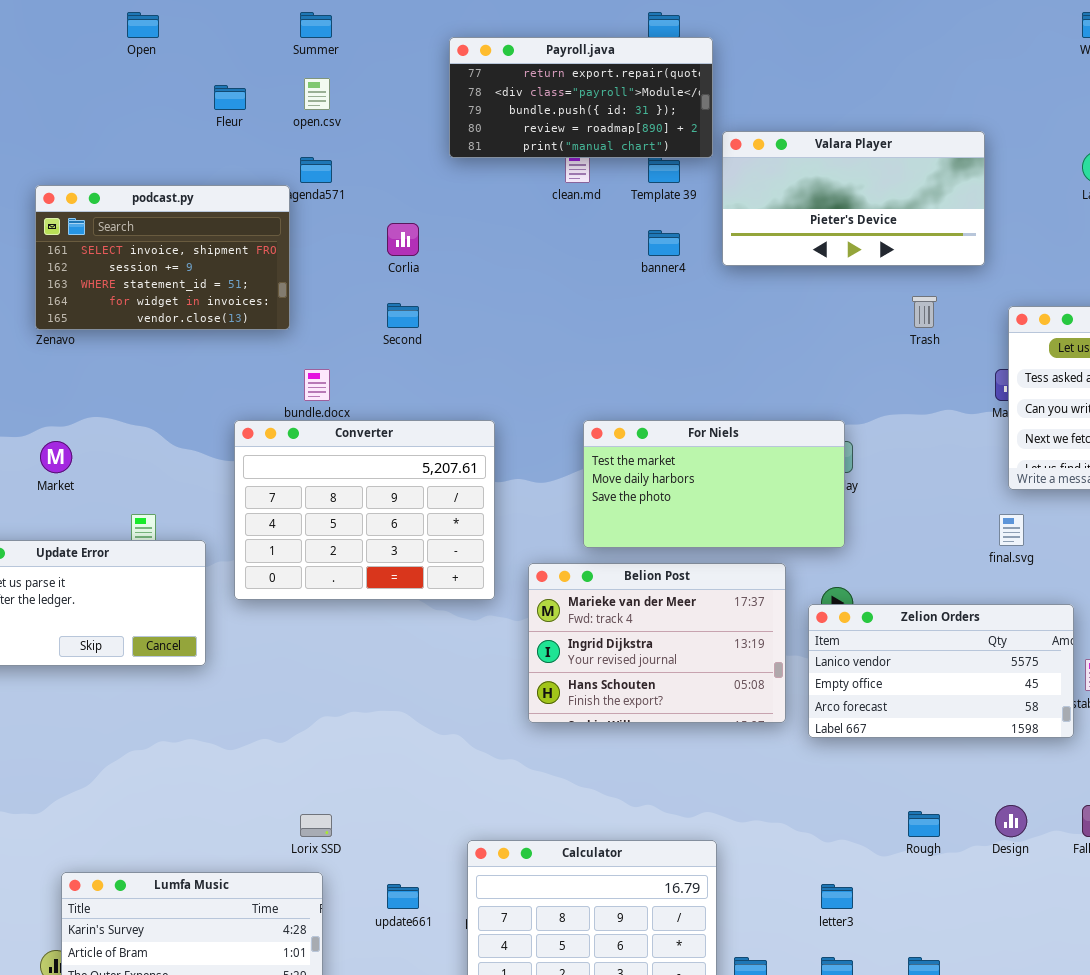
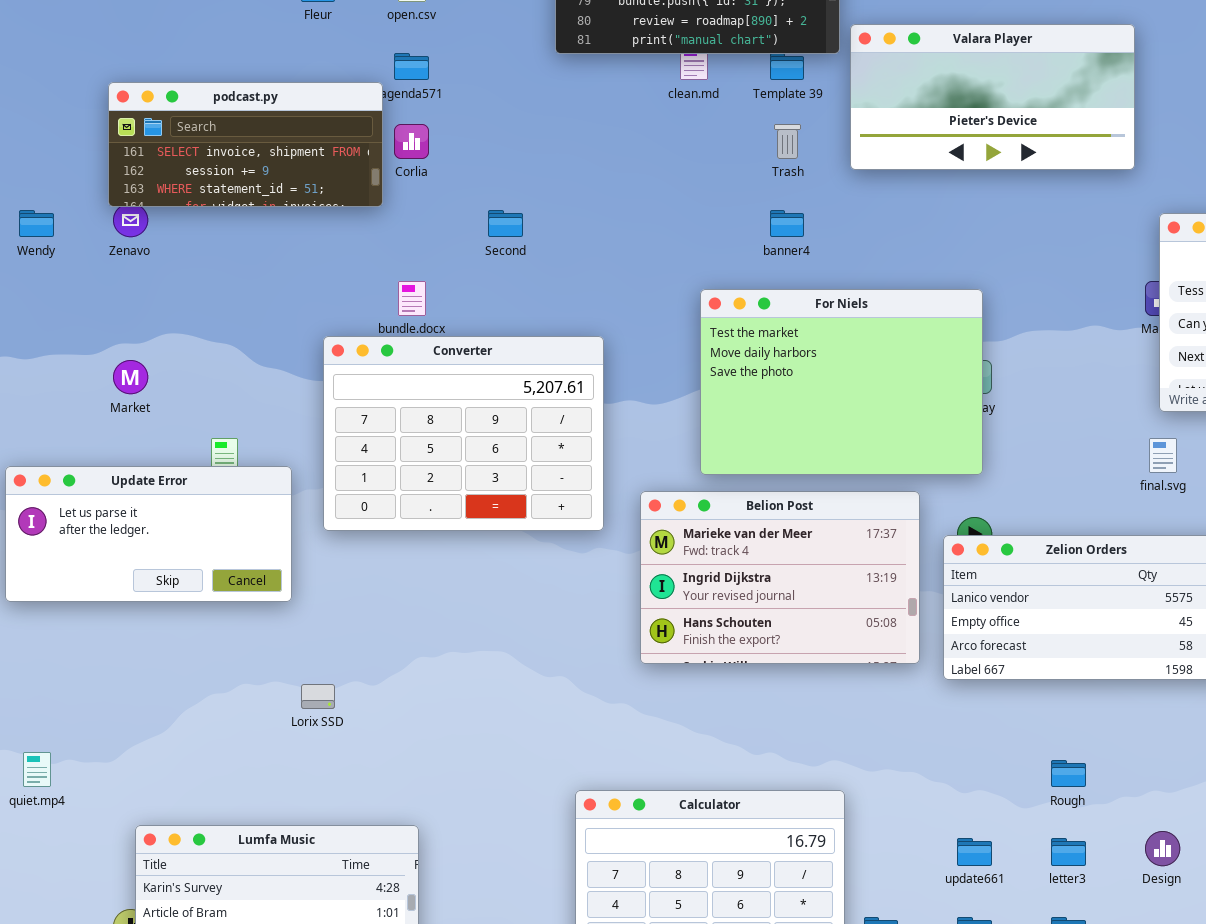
podcast.py: [35,185,290,330] -> [108,82,383,207], resized
Corlia: [387,223,419,256] -> [394,124,429,159], moved
banner4: [648,230,680,256] -> [770,210,804,237], moved
Trash: [912,296,937,328] -> [774,124,801,159], moved
For Niels: [583,420,845,548] -> [700,289,983,475], resized
Design: [995,805,1027,837] -> [1145,831,1180,866], moved
Lorix SSD: [300,814,332,837] -> [301,684,335,709], moved
update661: [387,884,419,909] -> [957,838,992,866], moved
letter3: [821,884,853,909] -> [1051,838,1086,866], moved

